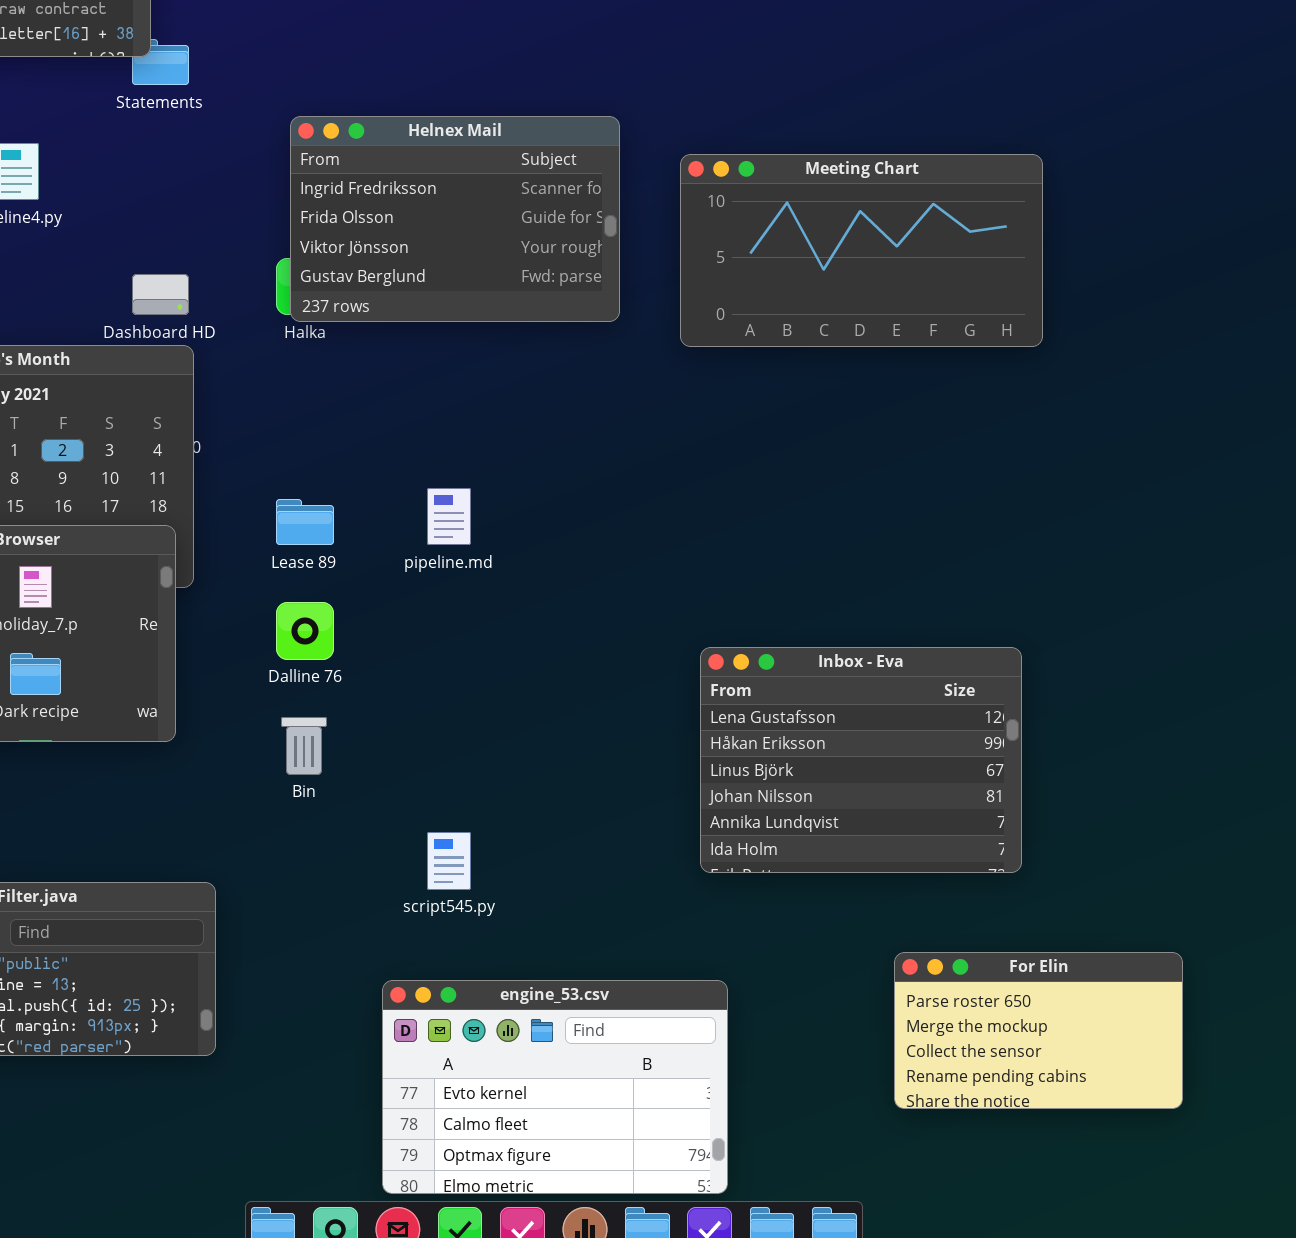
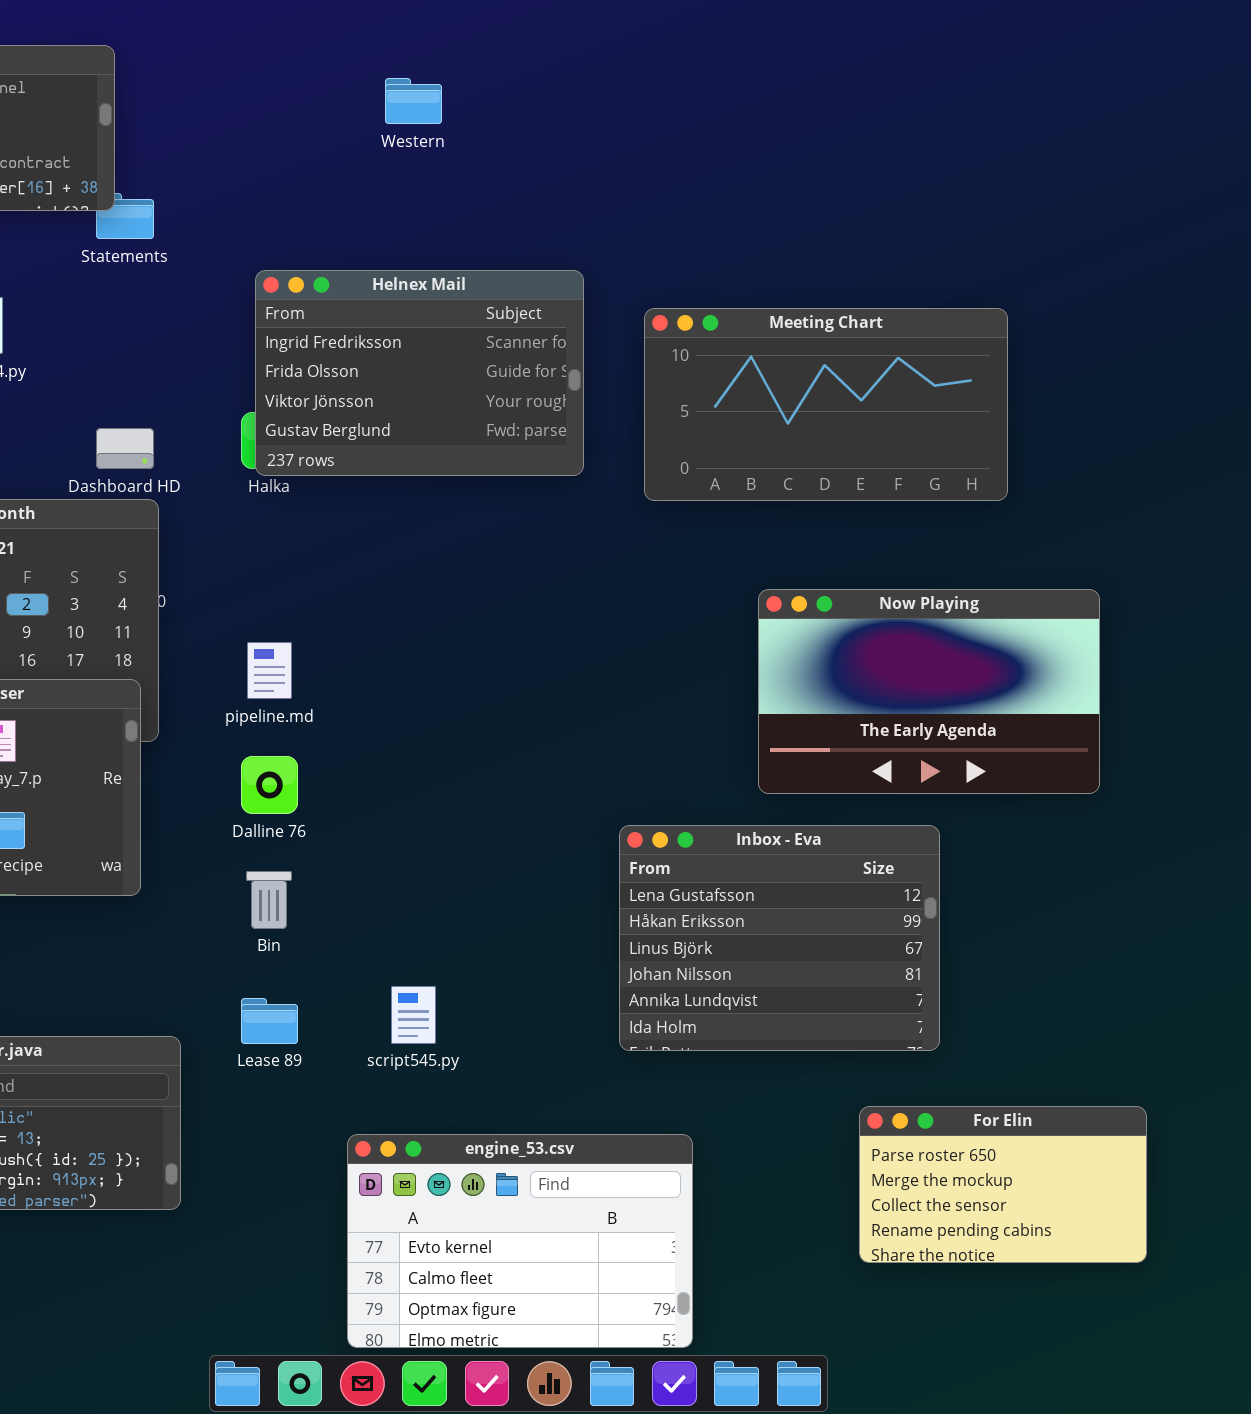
Now Playing: none -> [758,589,1100,794], opened
pipeline.md: [427,488,471,545] -> [247,642,292,699], moved
Lease 89: [276,499,334,545] -> [241,998,298,1044], moved
Inbox - Eva: [700,647,1022,873] -> [619,825,940,1051], moved

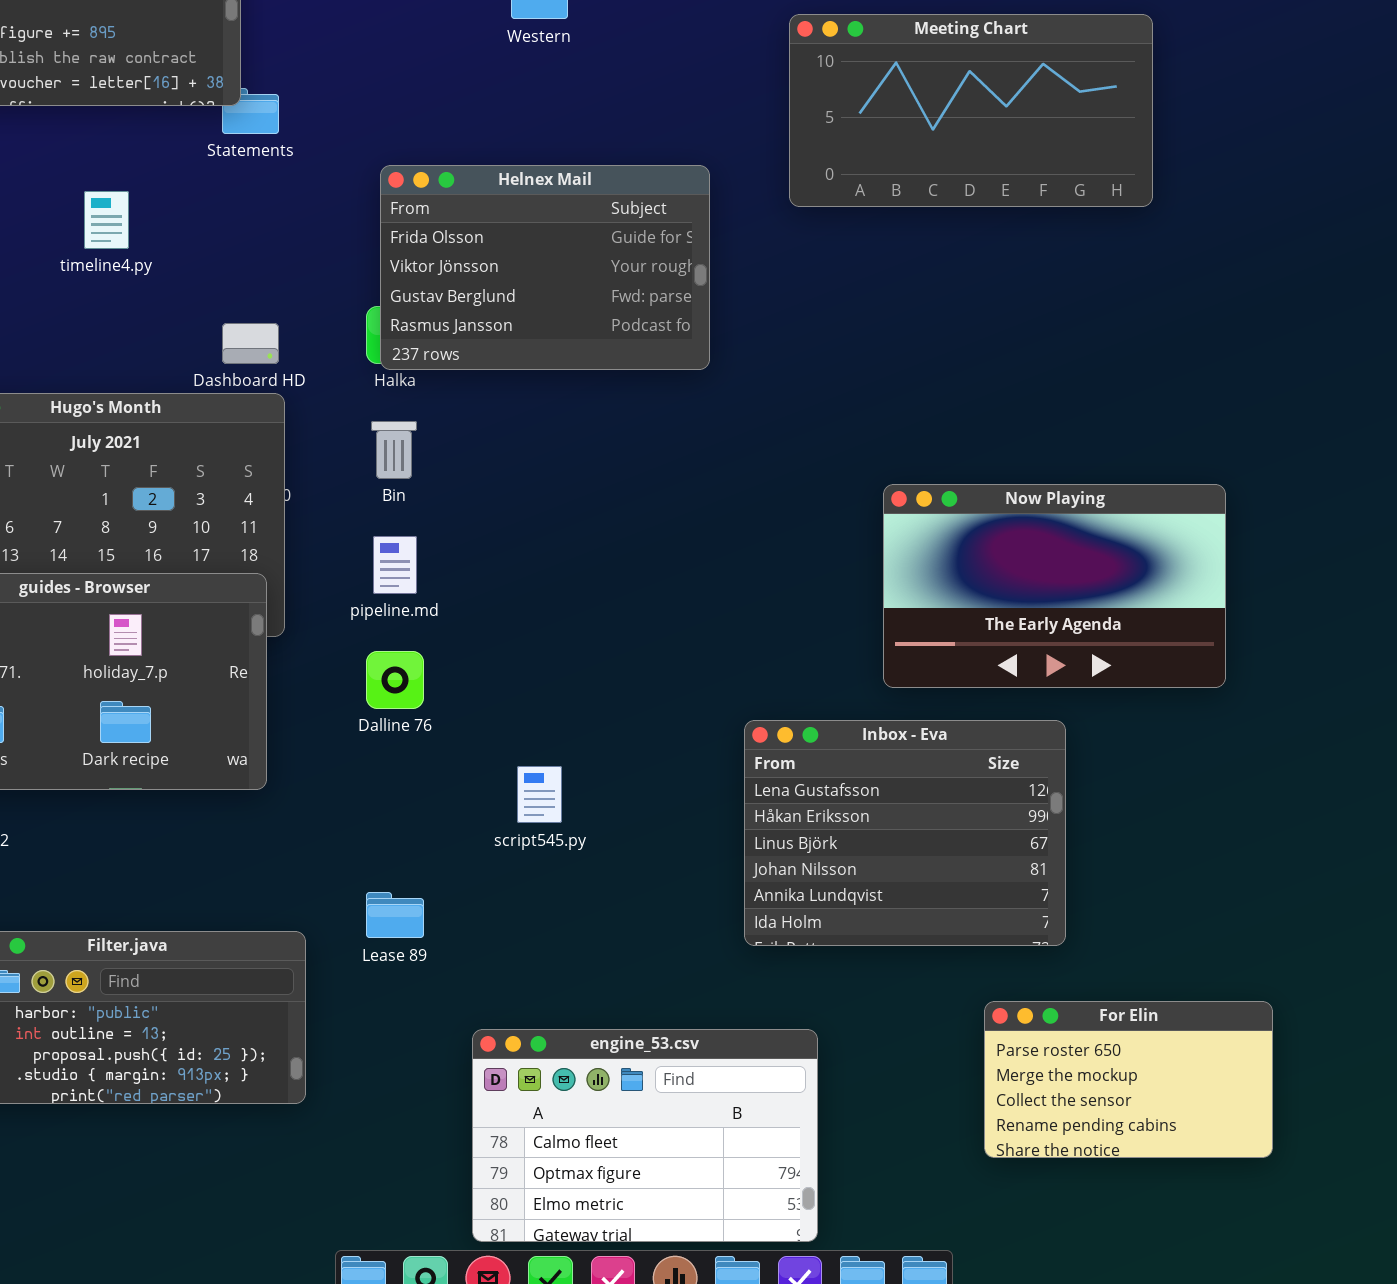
Helnex Mail: [255,270,584,476] -> [380,165,710,370], scrolled down 1 row
Meeting Chart: [644,308,1008,501] -> [789,14,1153,207], moved
Bin: [246,871,292,929] -> [371,421,417,479], moved
script545.py: [391,986,436,1044] -> [517,766,562,823], moved
engine_53.csv: [347,1134,693,1348] -> [472,1029,818,1242], scrolled down 1 row

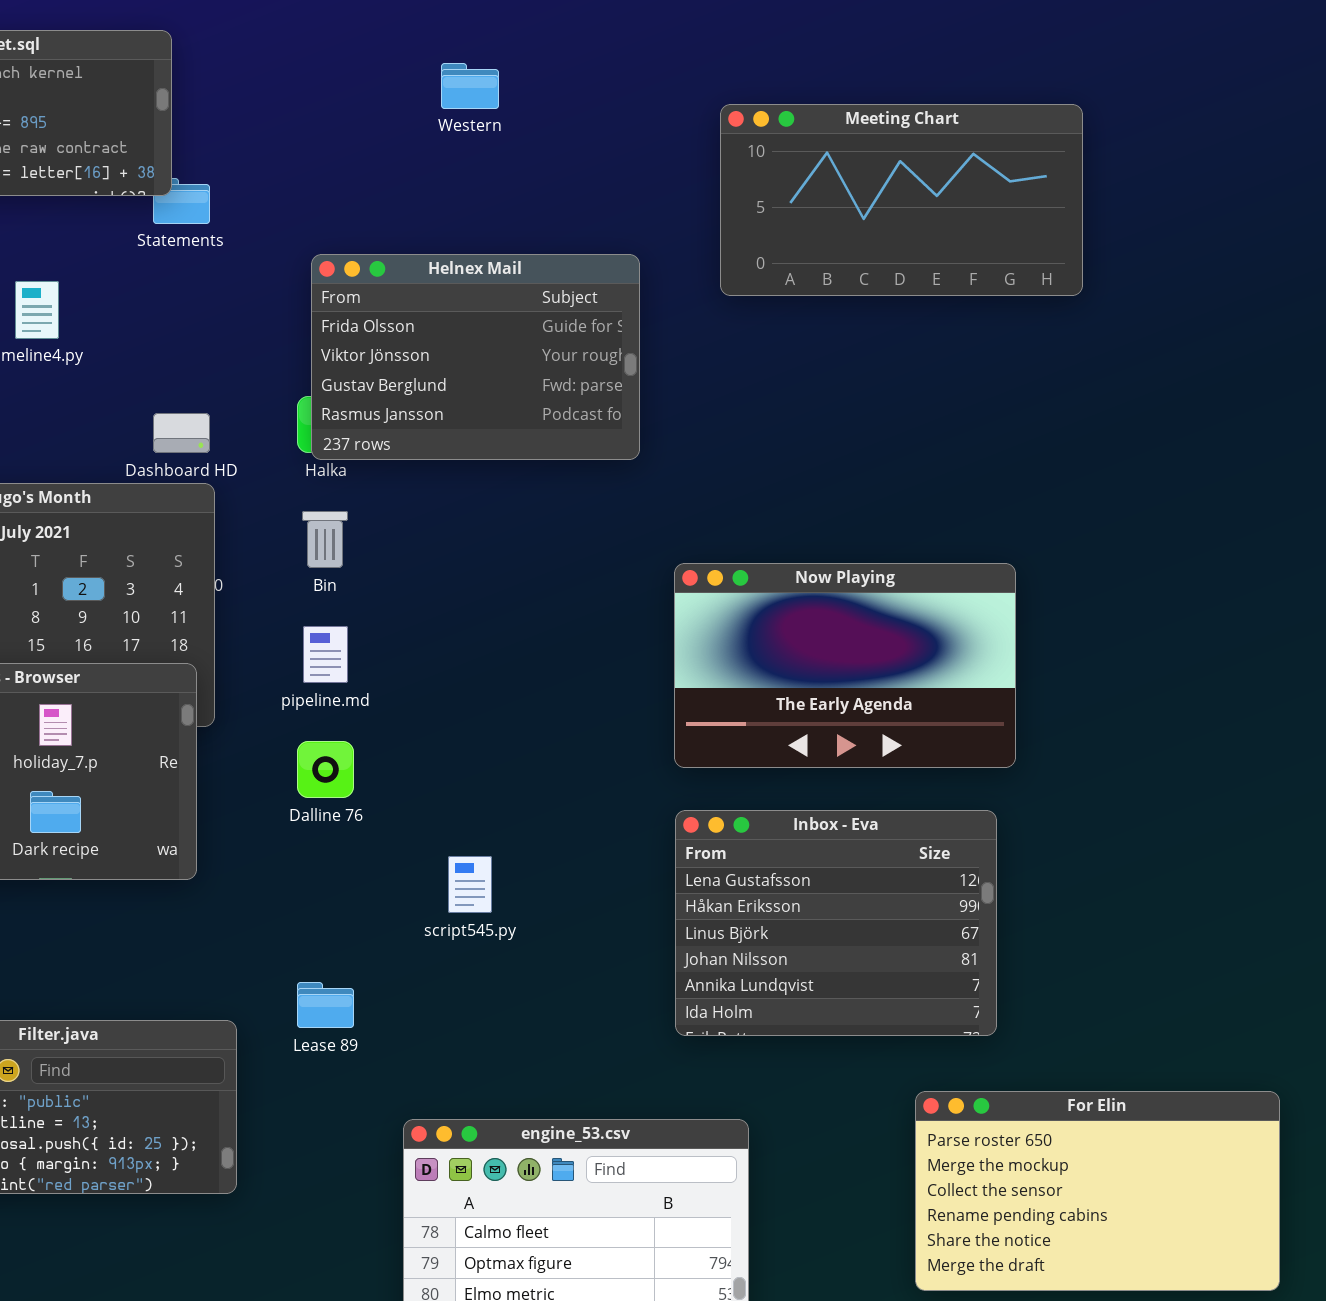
Now Playing: [883,484,1226,688] -> [674,563,1016,768], moved
For Elin: [984,1001,1273,1158] -> [915,1091,1280,1291], resized

